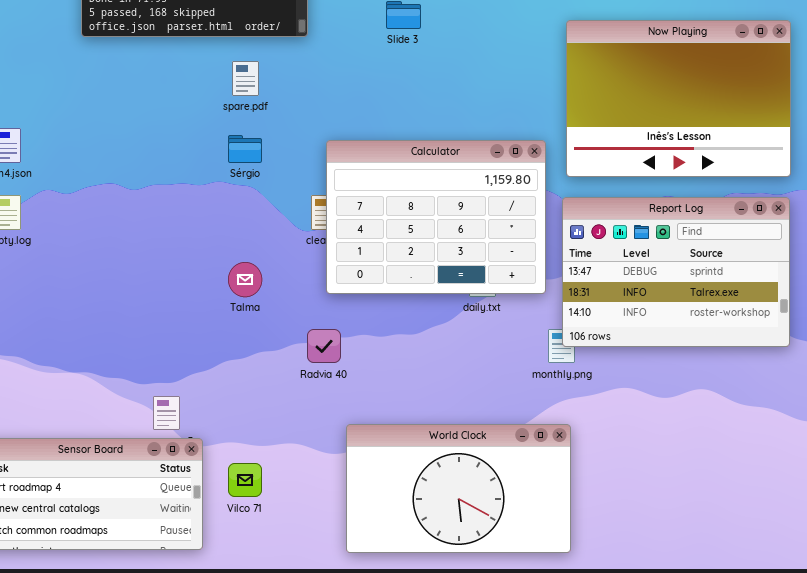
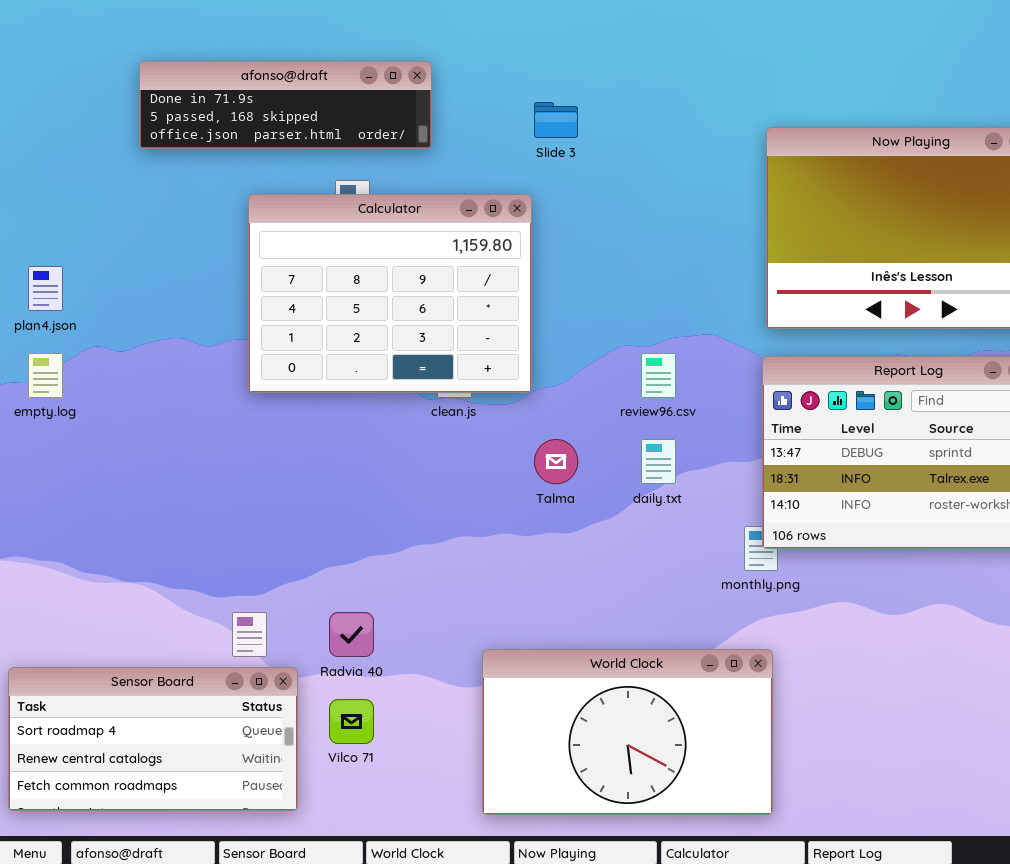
Calculator: [326,140,546,294] -> [248,194,532,393], moved
Talma: [228,262,262,297] -> [534,439,578,484], moved
Radvia 40: [307,329,341,363] -> [329,612,374,657], moved

